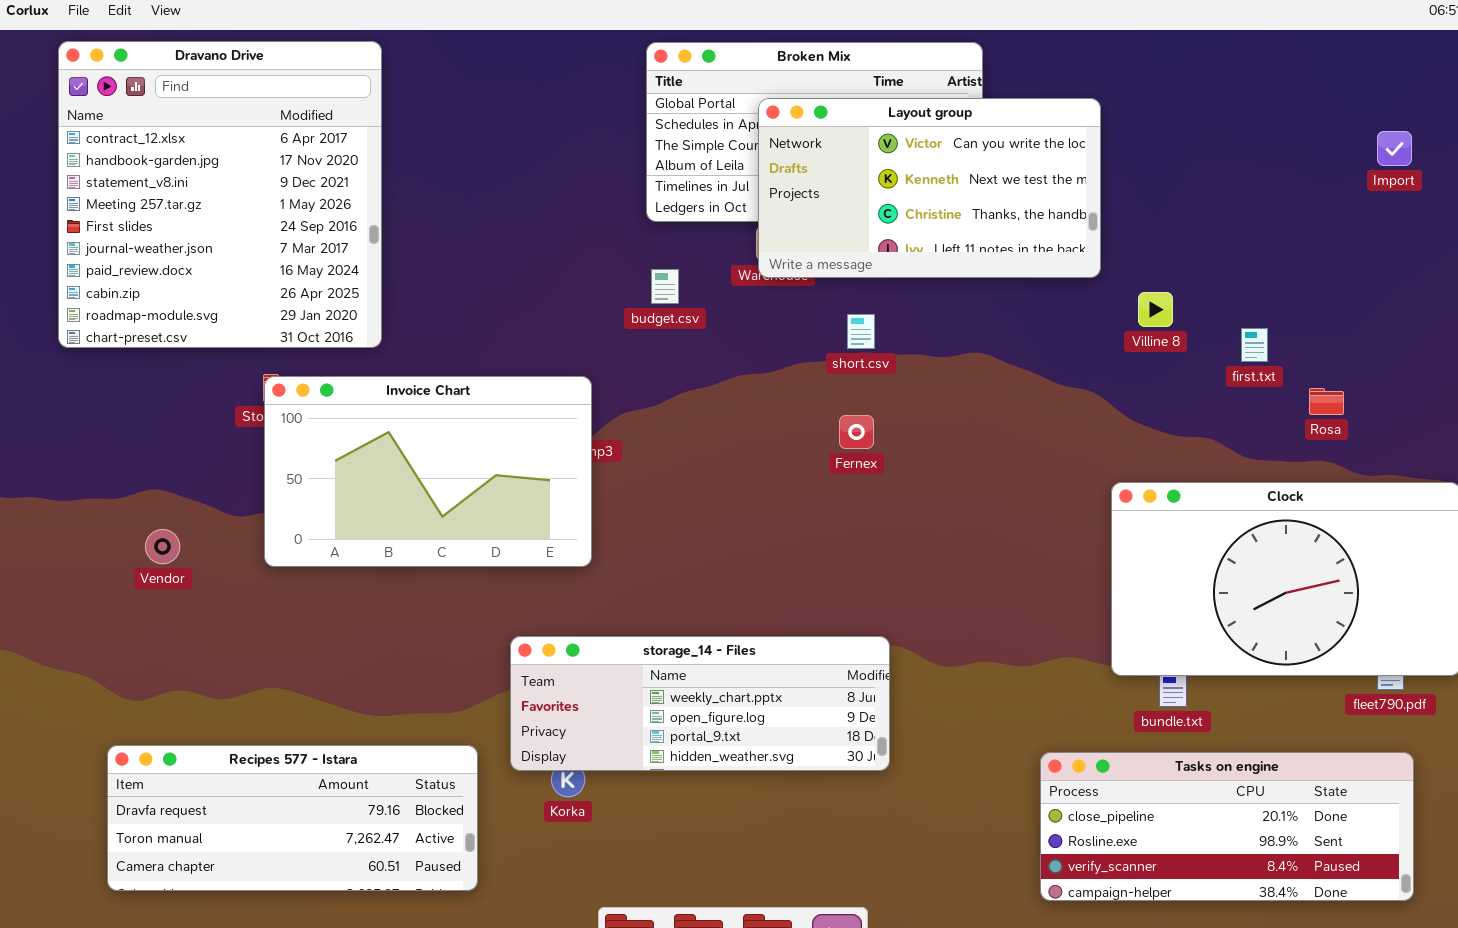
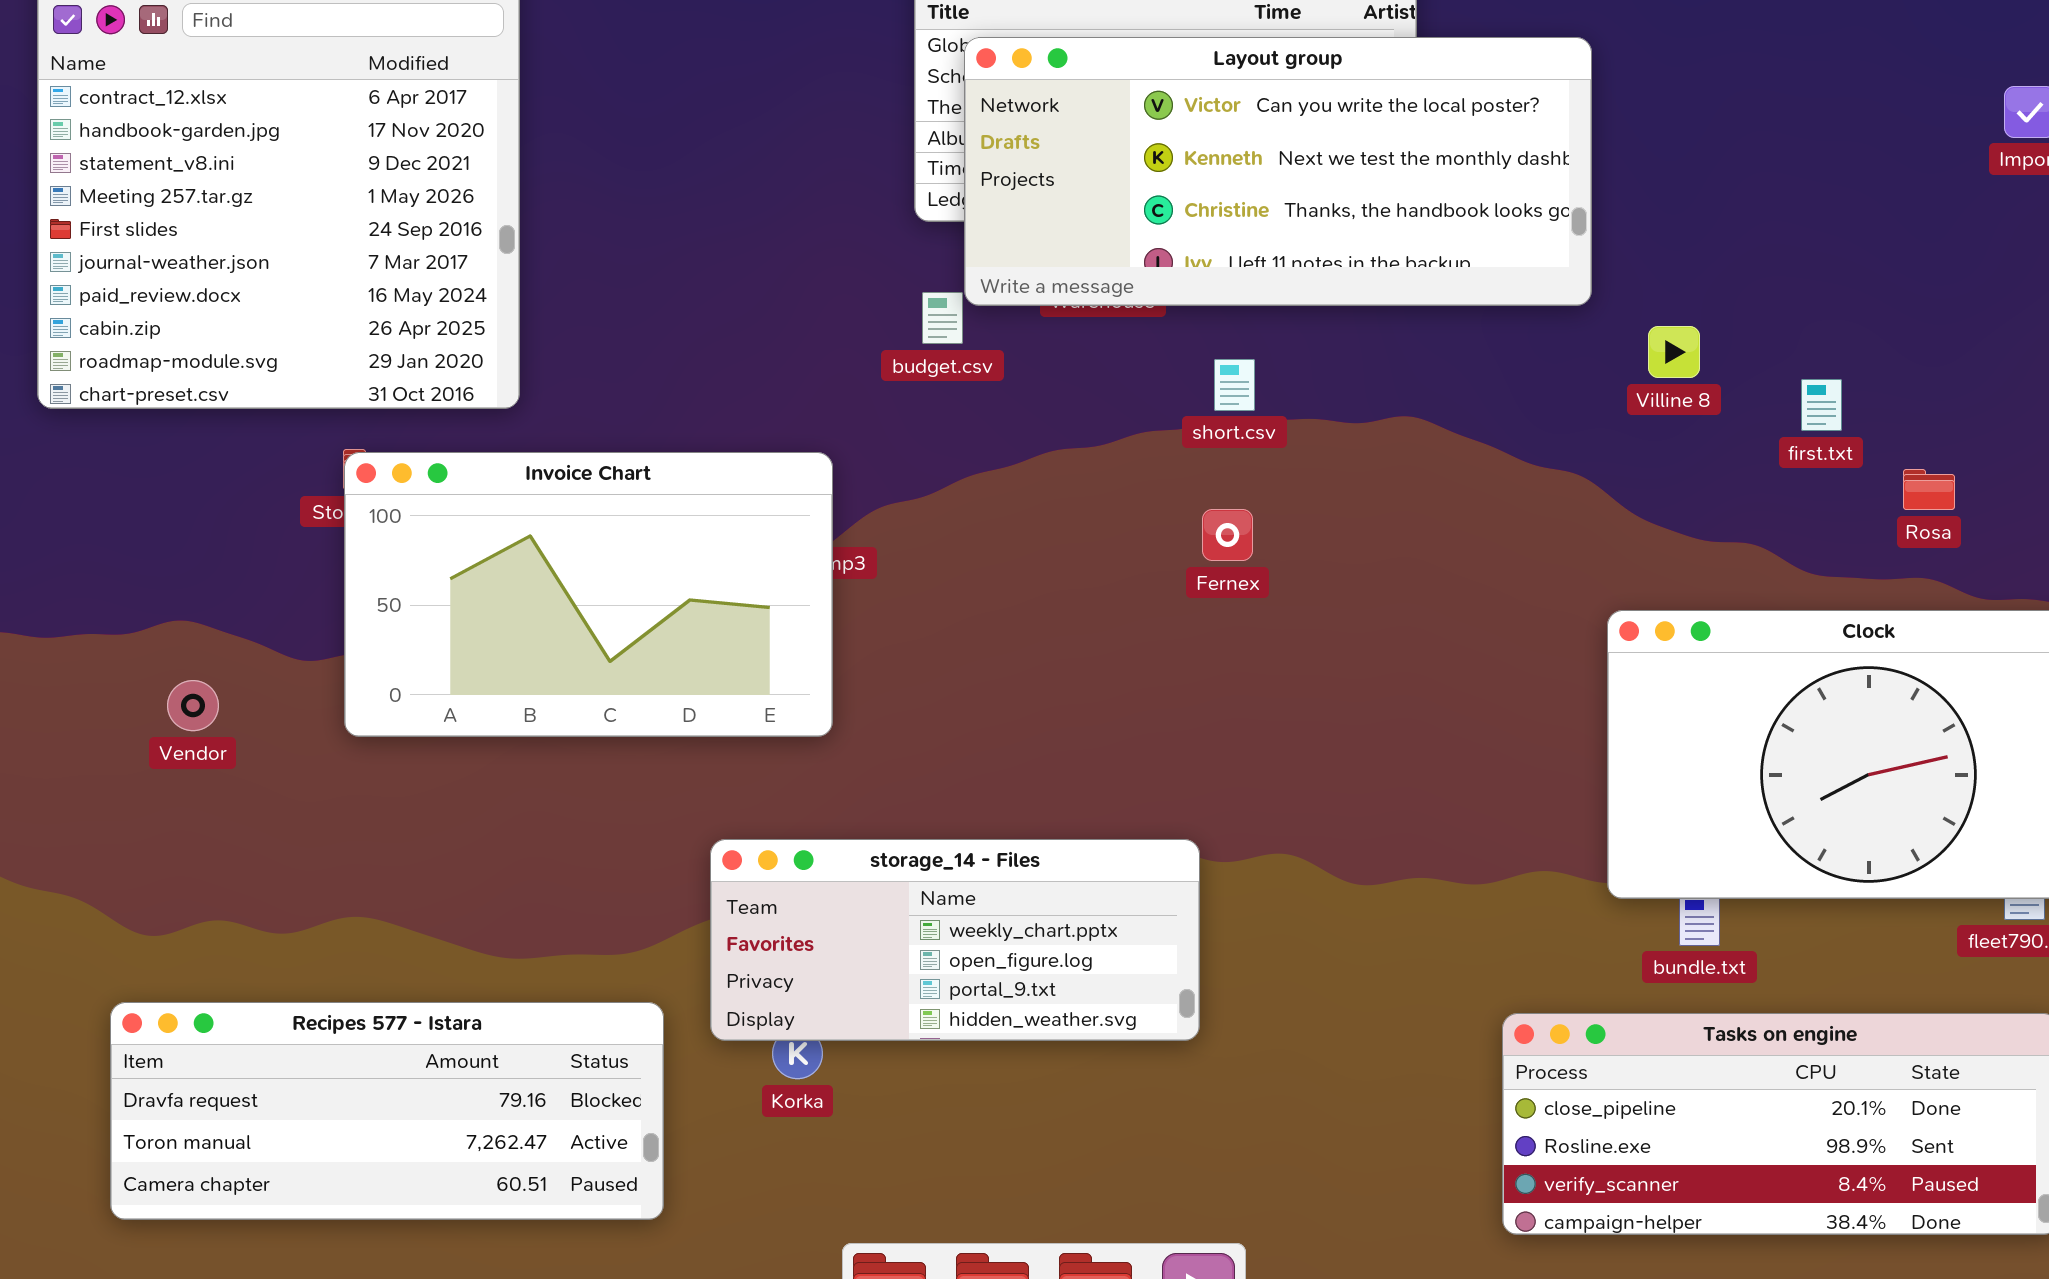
Layout group: [758,98,1101,278] -> [964,37,1592,306], resized
storage_14 - Files: [510,636,890,771] -> [710,839,1200,1041], resized

